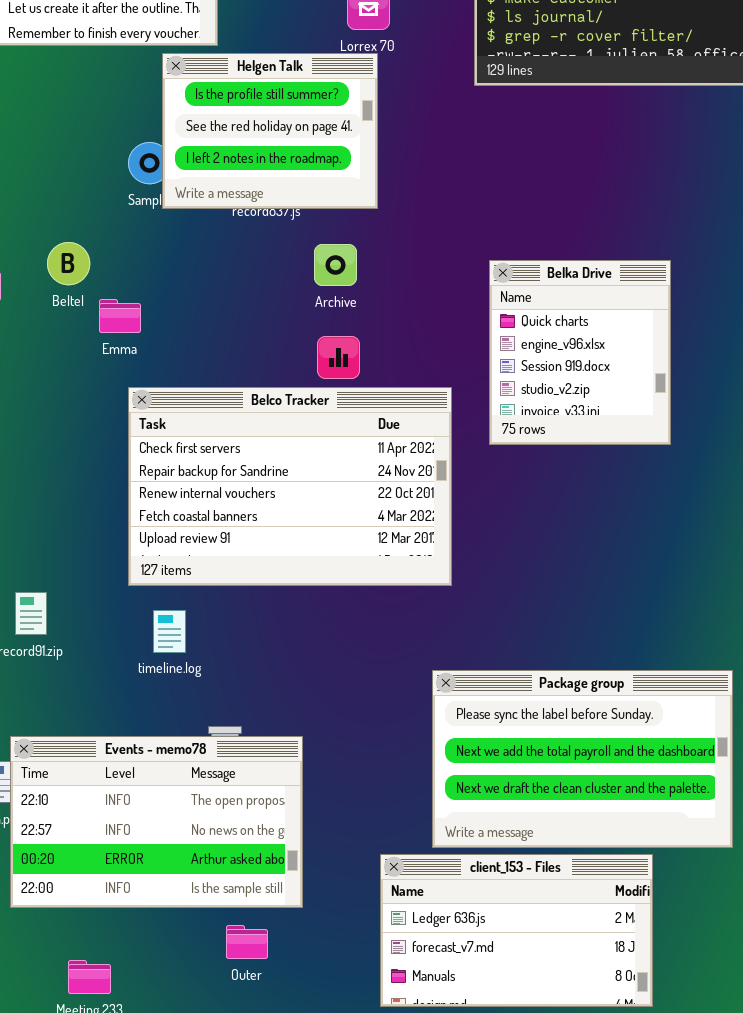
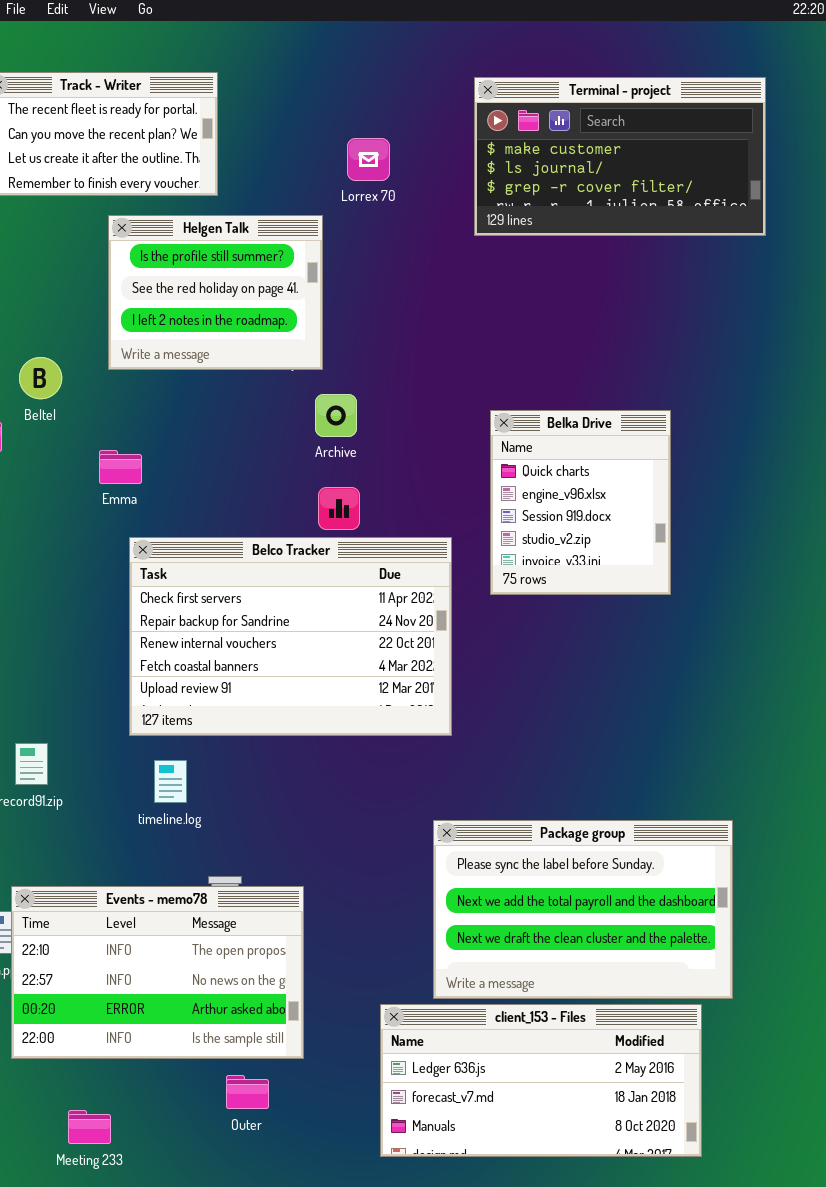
Helgen Talk: [162,53,378,209] -> [108,215,323,370], moved
Beltel: [47,242,90,285] -> [19,357,62,399], moved
client_153 - Files: [380,854,653,1007] -> [380,1004,702,1157], resized

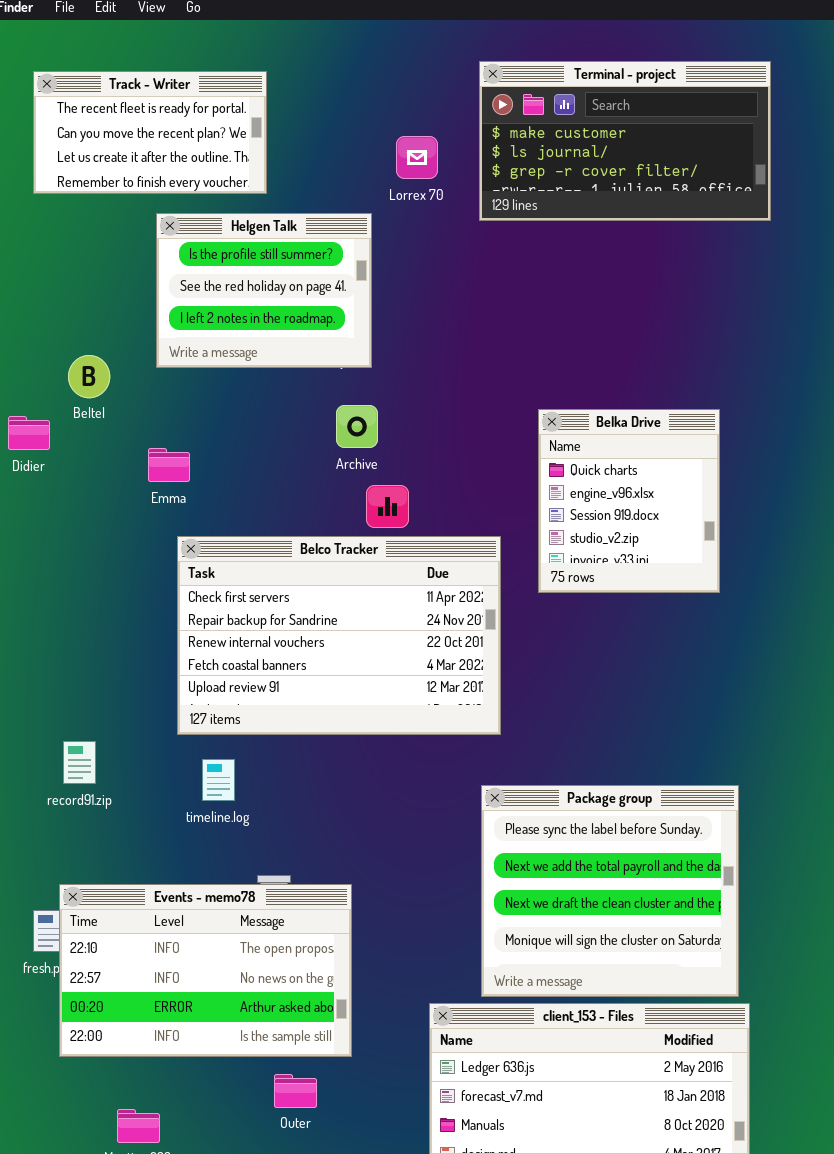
Terminal - project: [474,77,766,236] -> [479,61,771,221], moved
Archive: [315,394,357,437] -> [336,405,378,448], moved
Package group: [433,820,733,999] -> [481,785,739,997], resized

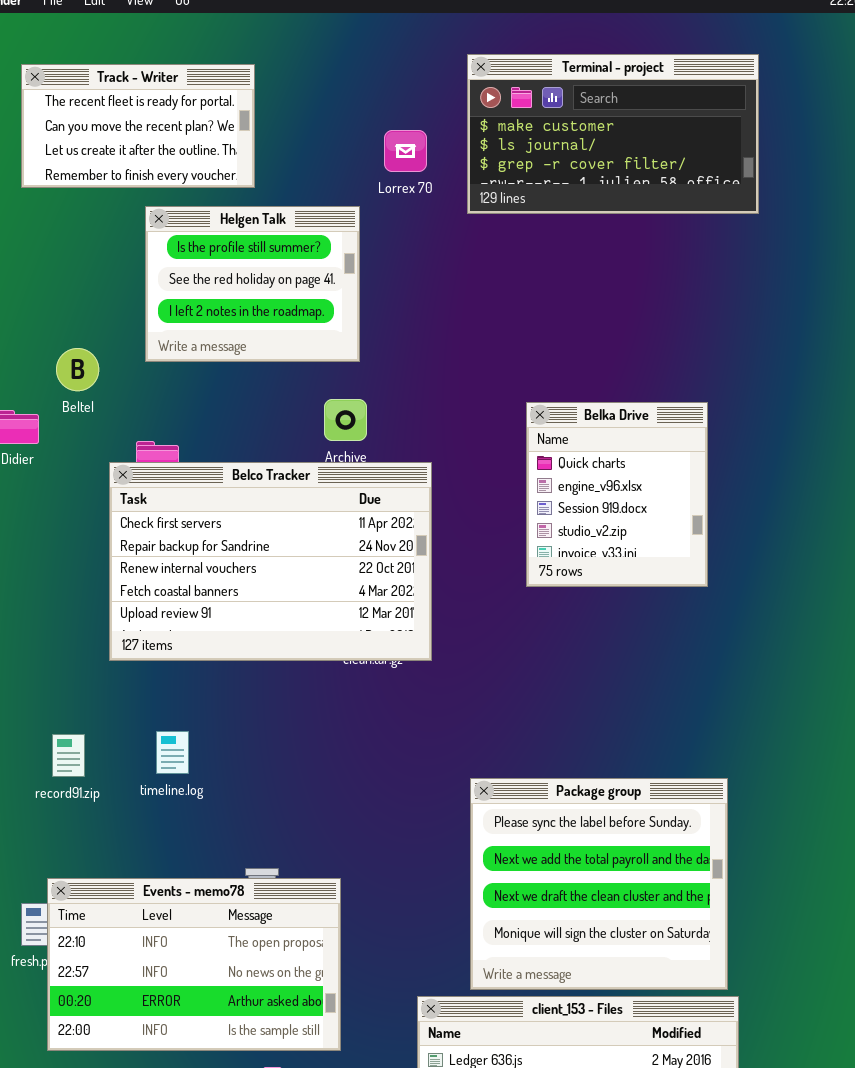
Belco Tracker: [177,536,501,735] -> [109,462,432,661], moved
timeline.log: [202,759,235,801] -> [156,731,189,774], moved

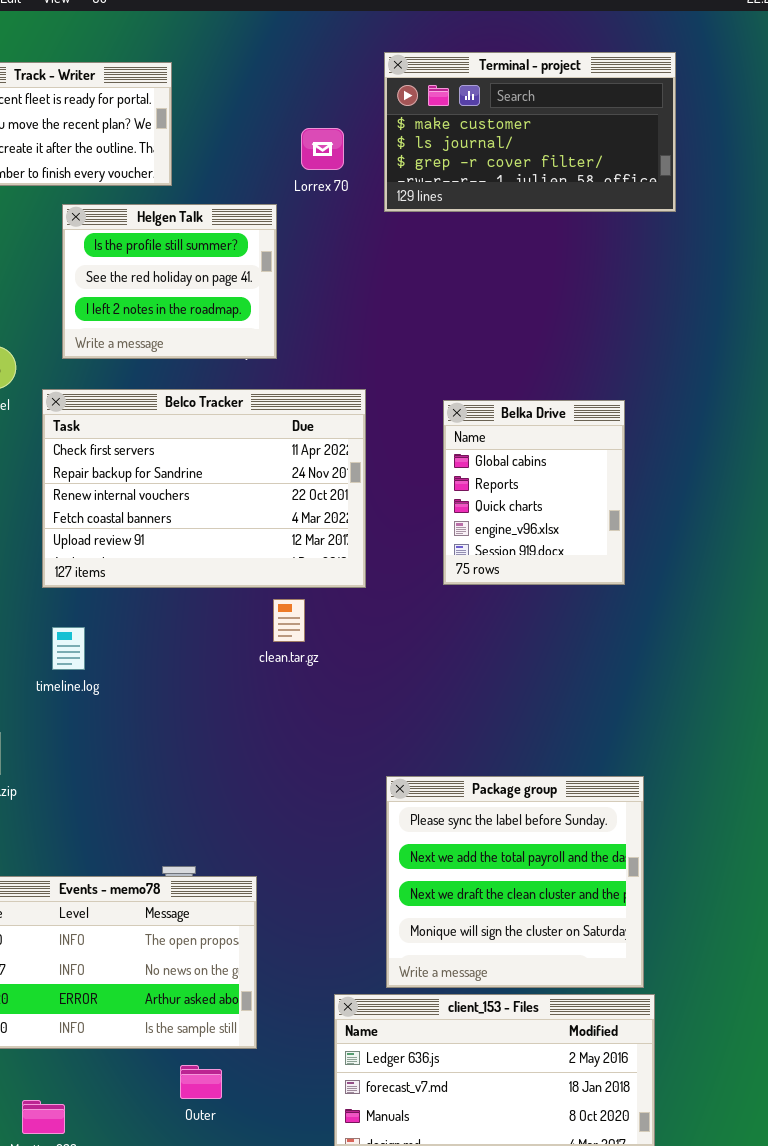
Belka Drive: [526,402,708,587] -> [443,400,625,585], scrolled up 2 rows
Belco Tracker: [109,462,432,661] -> [42,389,366,588], moved
timeline.log: [156,731,189,774] -> [52,627,85,670], moved

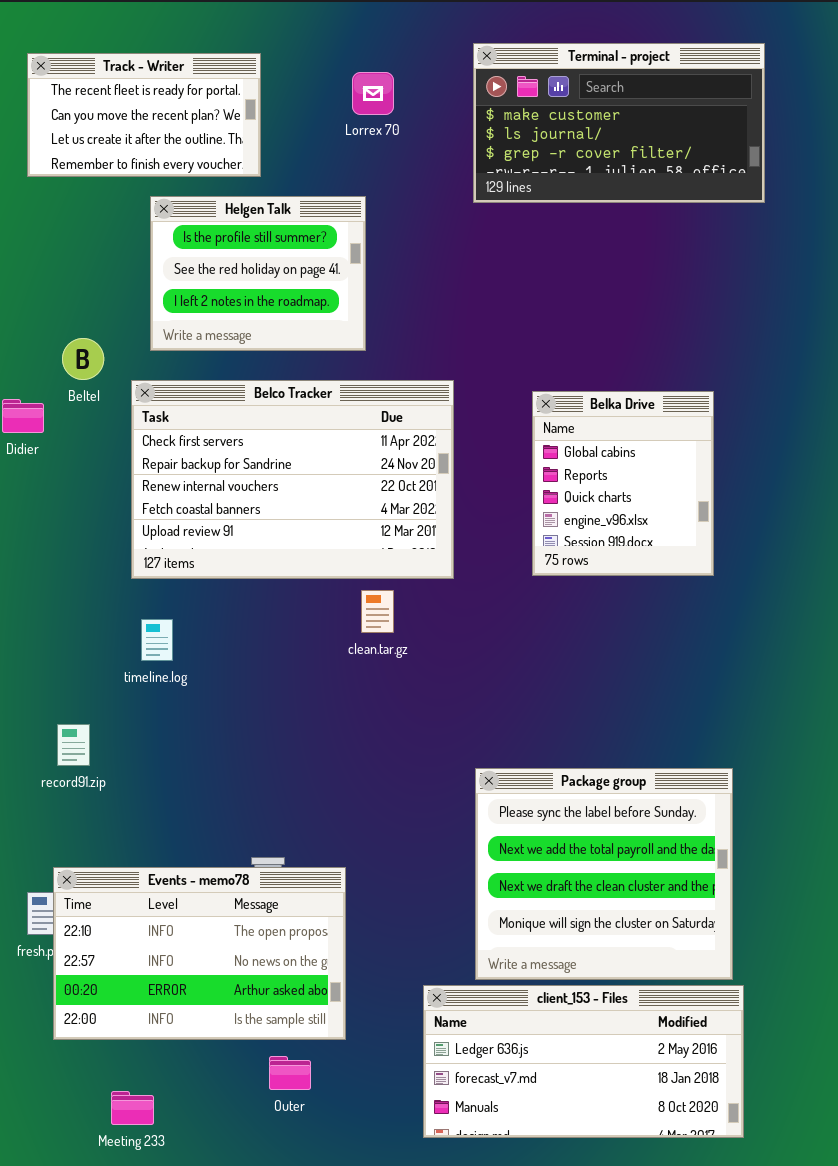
Lorrex 70: [301,128,344,170] -> [352,72,394,115], moved

